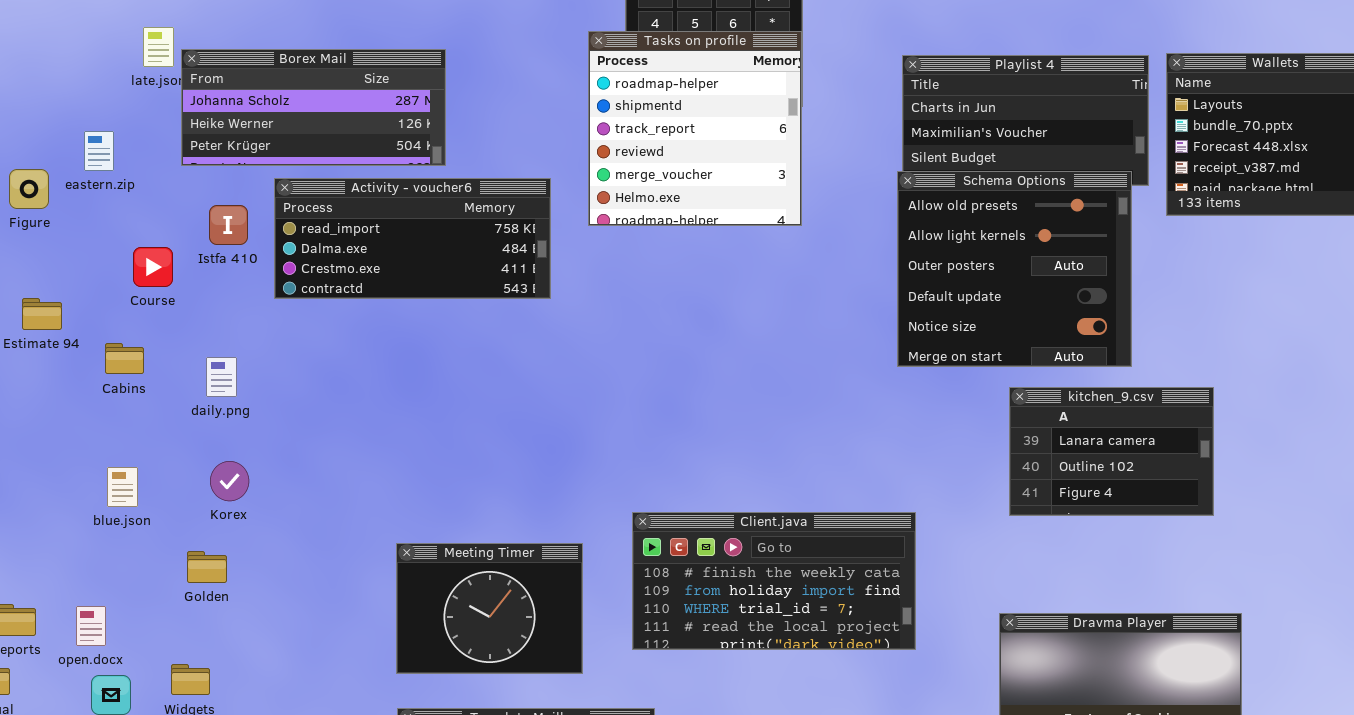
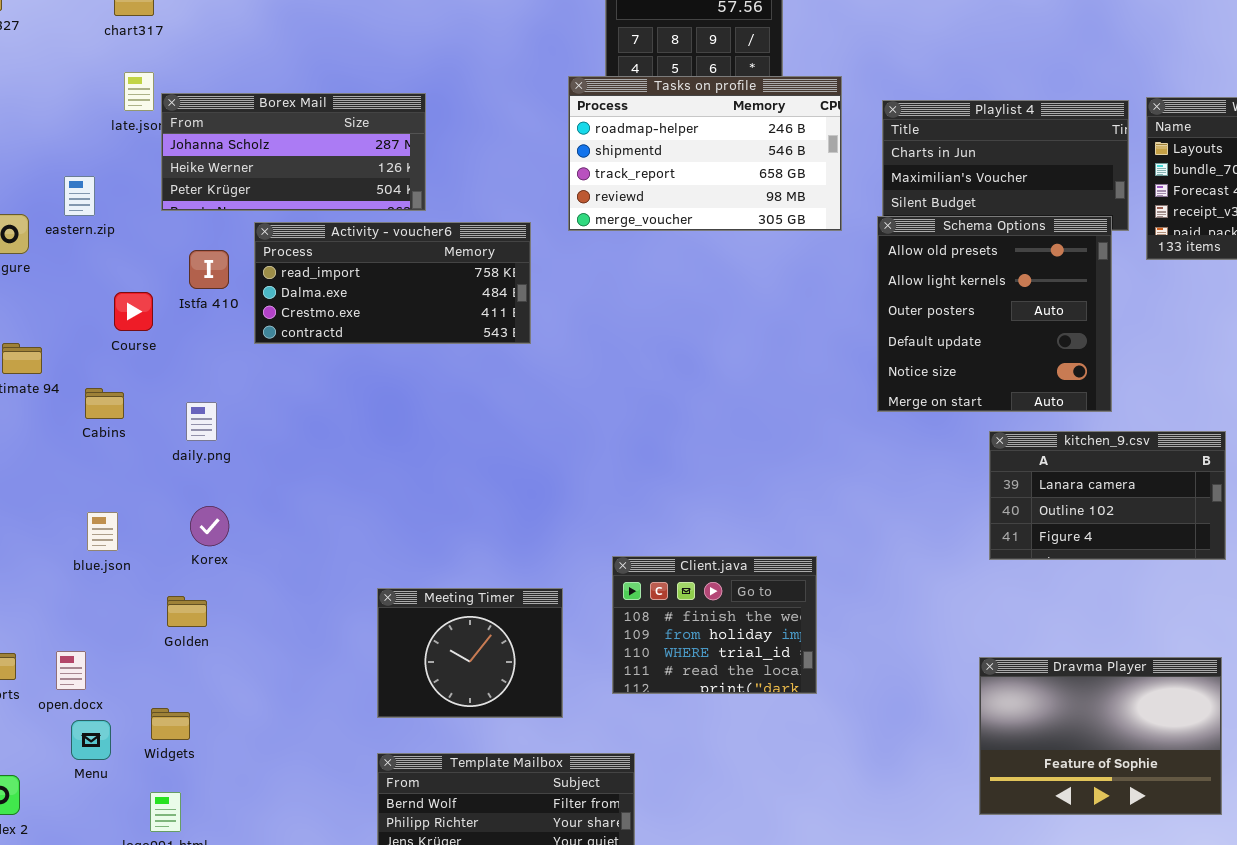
Tasks on profile: [588,31,802,226] -> [568,76,842,231], resized
kitchen_9.csv: [1009,387,1214,516] -> [989,431,1226,560], resized
Client.java: [632,512,916,650] -> [612,556,817,694], resized

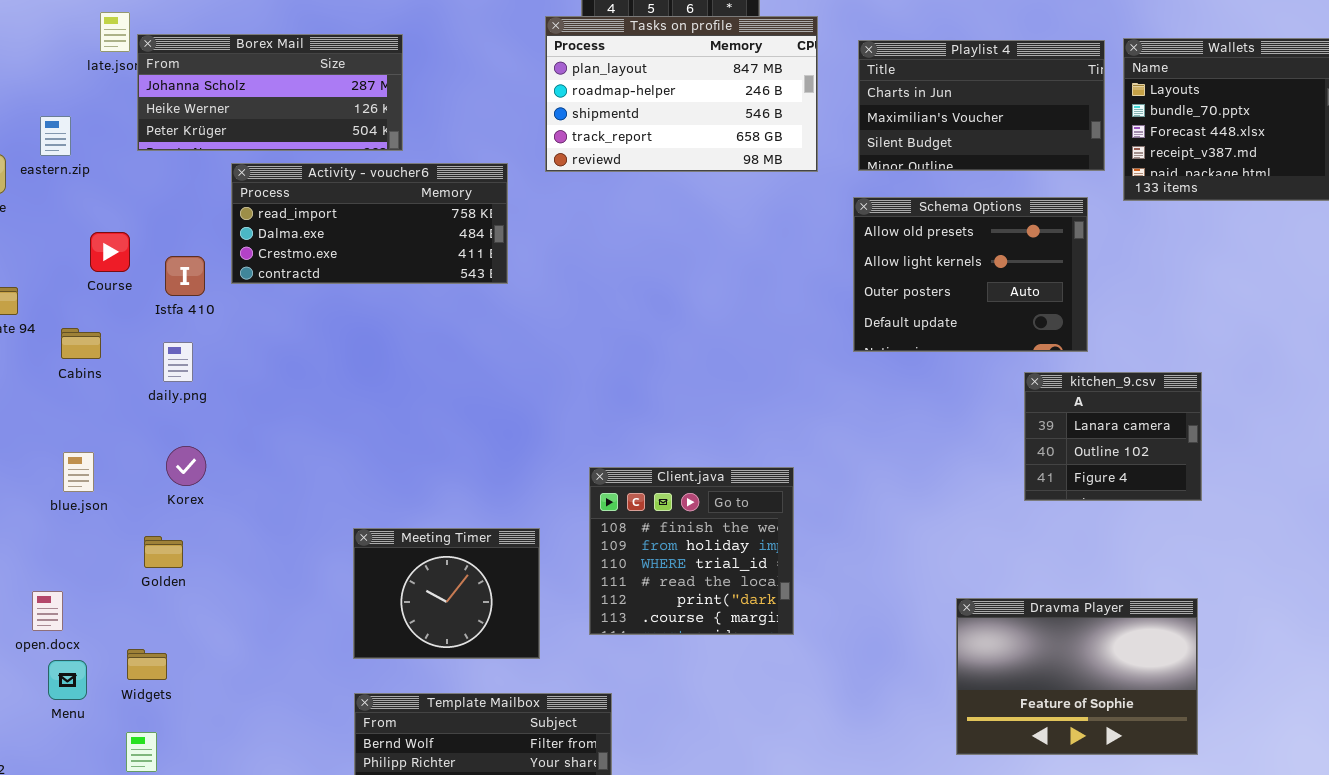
Tasks on profile: [568,76,842,231] -> [545,16,818,172], scrolled up 1 row
Schema Options: [877,216,1112,412] -> [853,197,1088,352], resized
Istfa 410: [189,250,229,289] -> [165,256,205,296], moved
kitchen_9.csv: [989,431,1226,560] -> [1024,372,1202,501], resized
Client.java: [612,556,817,694] -> [589,467,794,635], resized

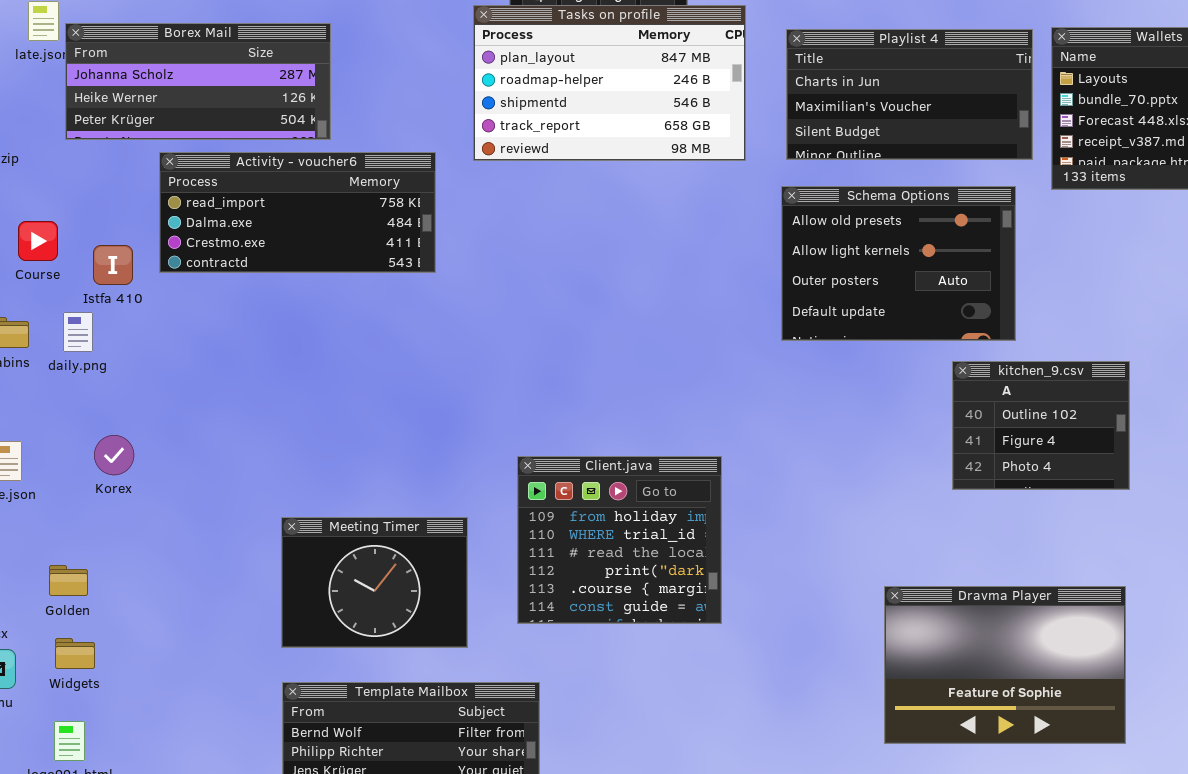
daily.png: [163,342,193,382] -> [63,312,93,352], moved
kitchen_9.csv: [1024,372,1202,501] -> [952,361,1130,490], scrolled down 1 row
Client.java: [589,467,794,635] -> [517,456,722,624], scrolled down 1 row
Golden: [144,536,183,568] -> [49,565,88,596], moved

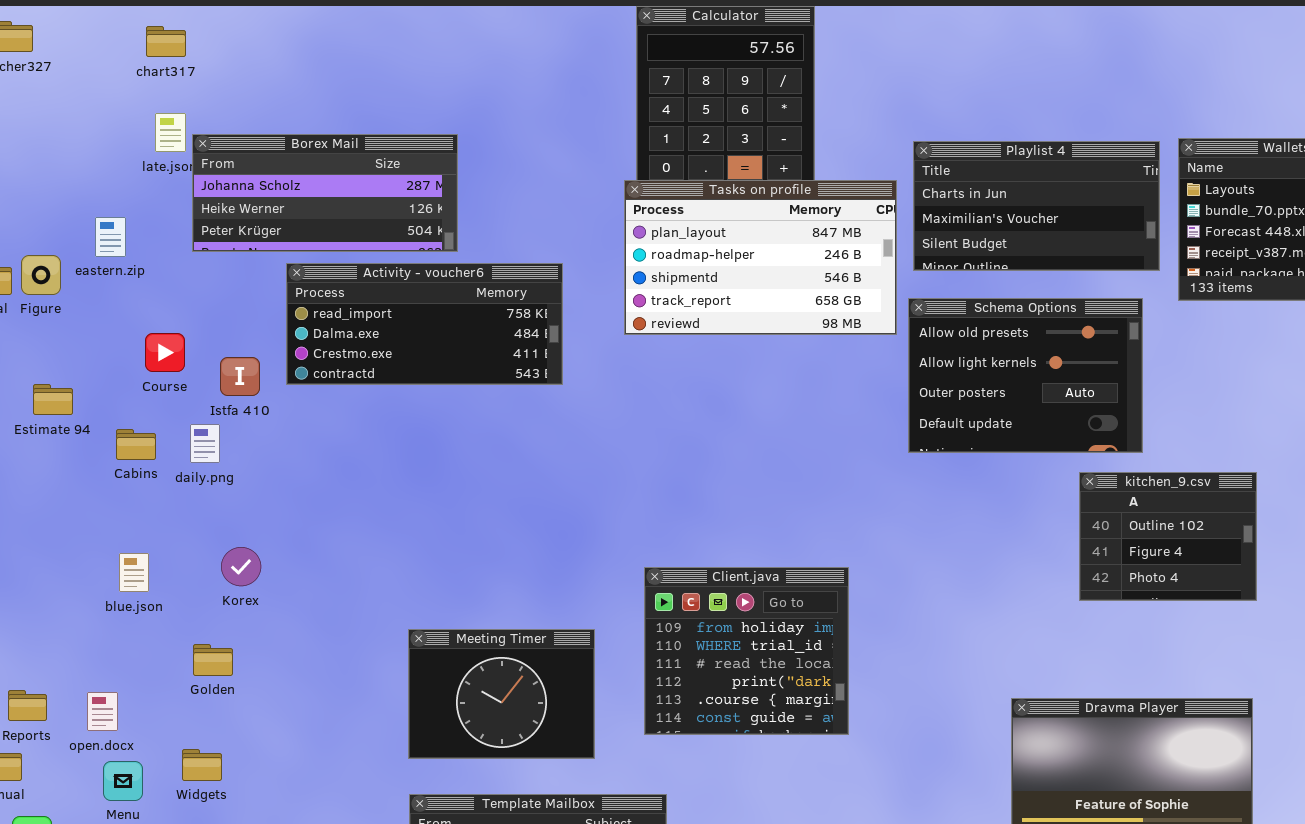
Tasks on profile: [473,5,746,161] -> [624,180,897,335], moved
Golden: [49,565,88,596] -> [193,644,233,676], moved

